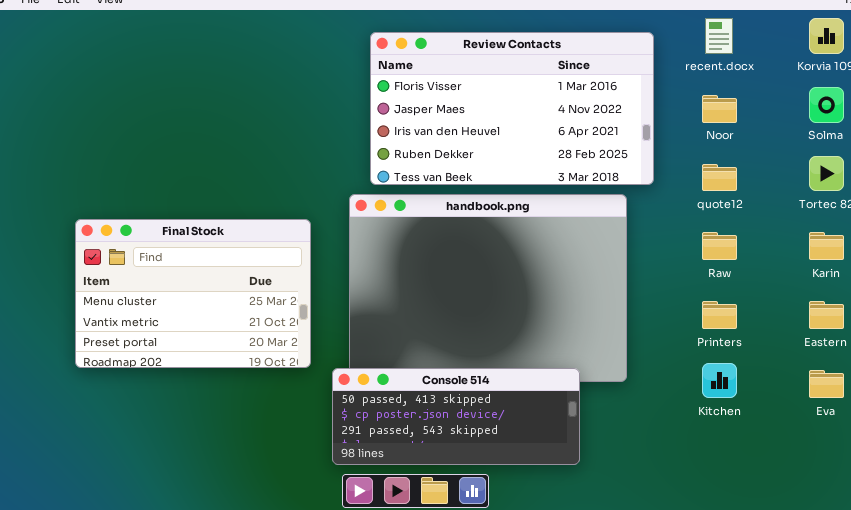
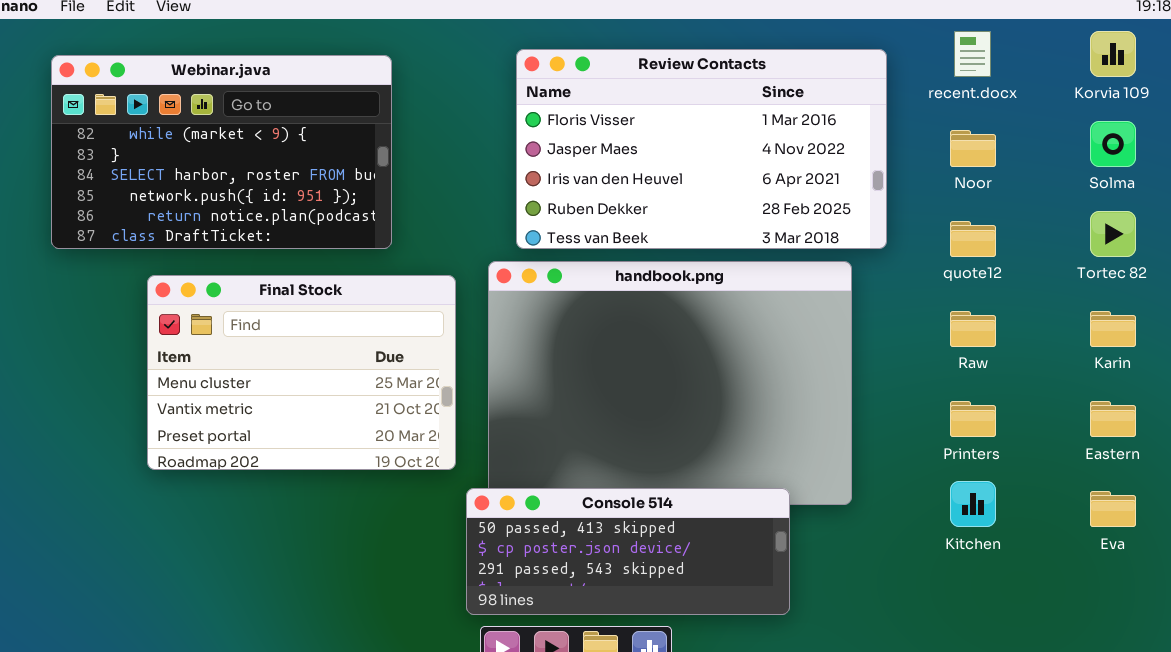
Webinar.java: none -> [51,55,392,249], opened
Final Stock: [75,219,311,368] -> [147,275,456,470], moved

